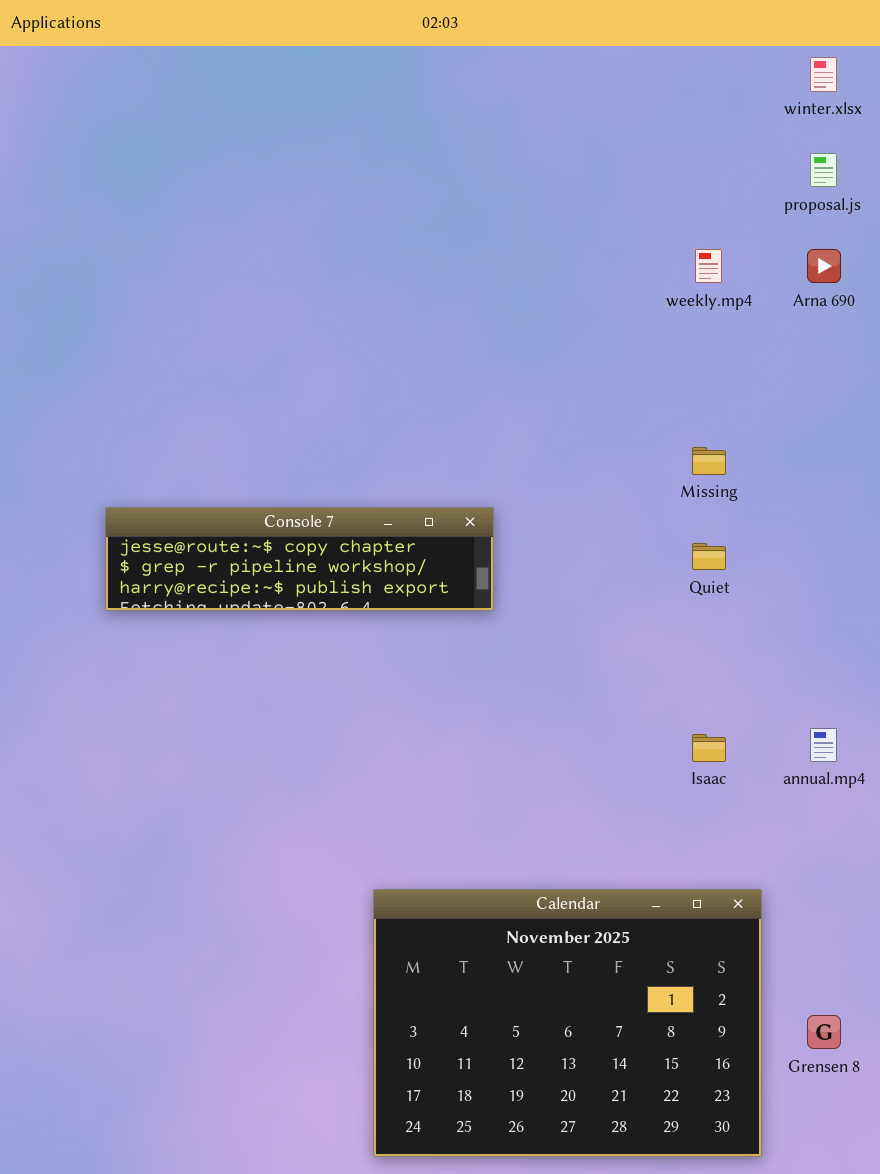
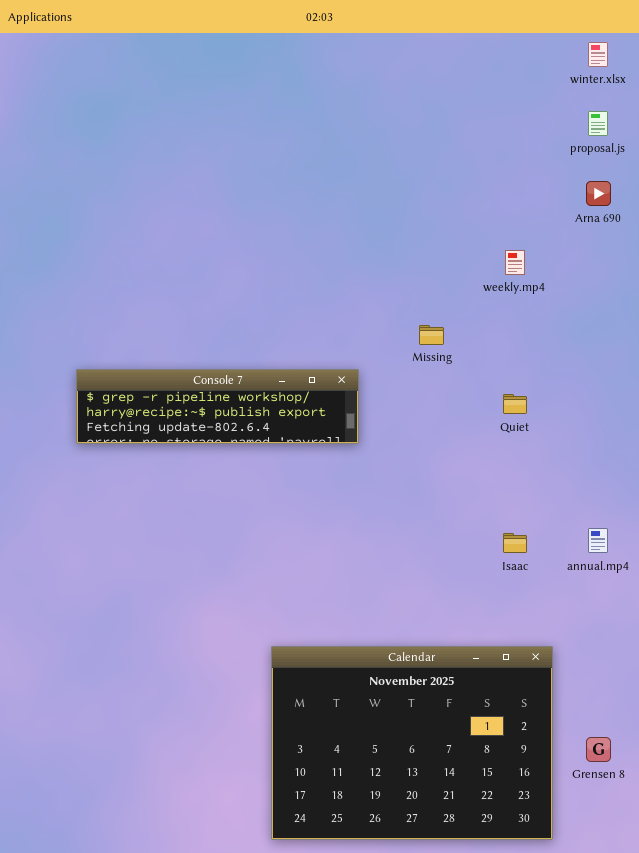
weekly.mp4: [695,249,722,283] -> [505,250,525,275], moved
Missing: [692,447,726,475] -> [419,325,444,345], moved
Console 7: [105,507,494,611] -> [76,369,359,444], scrolled down 1 row

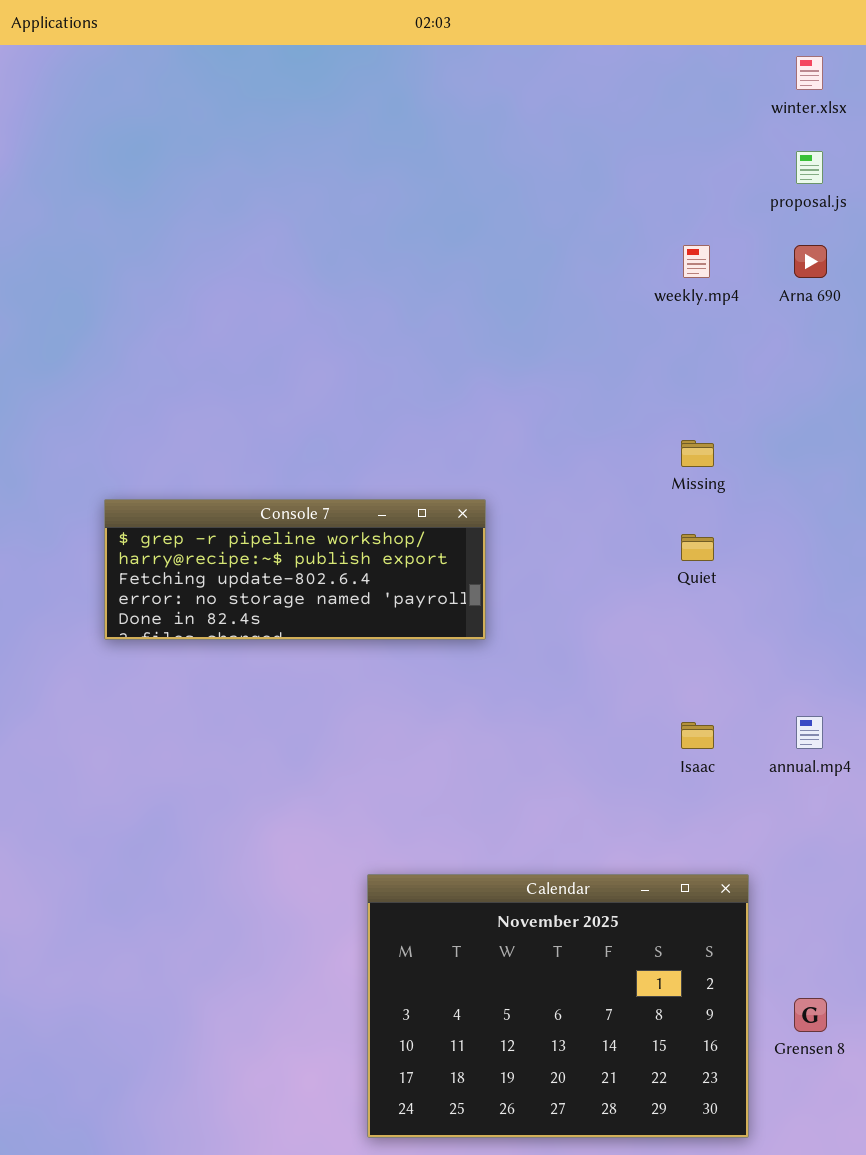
weekly.mp4: [505,250,525,275] -> [683,245,710,278], moved
Missing: [419,325,444,345] -> [681,440,714,467], moved
Console 7: [76,369,359,444] -> [104,499,486,640], resized

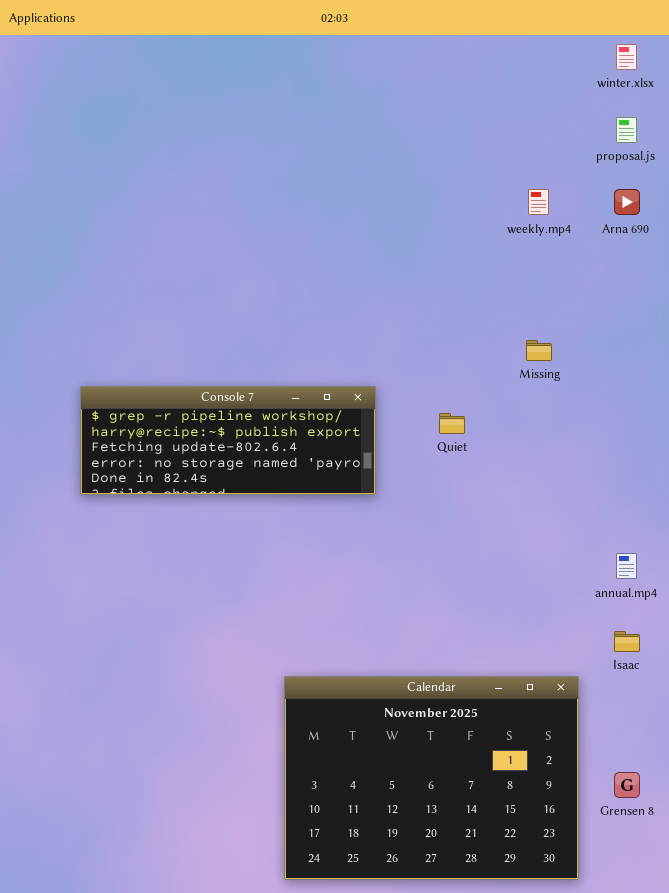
Quiet: [681,534,714,561] -> [439,413,465,434], moved
Isaac: [681,722,714,749] -> [614,631,640,652], moved

